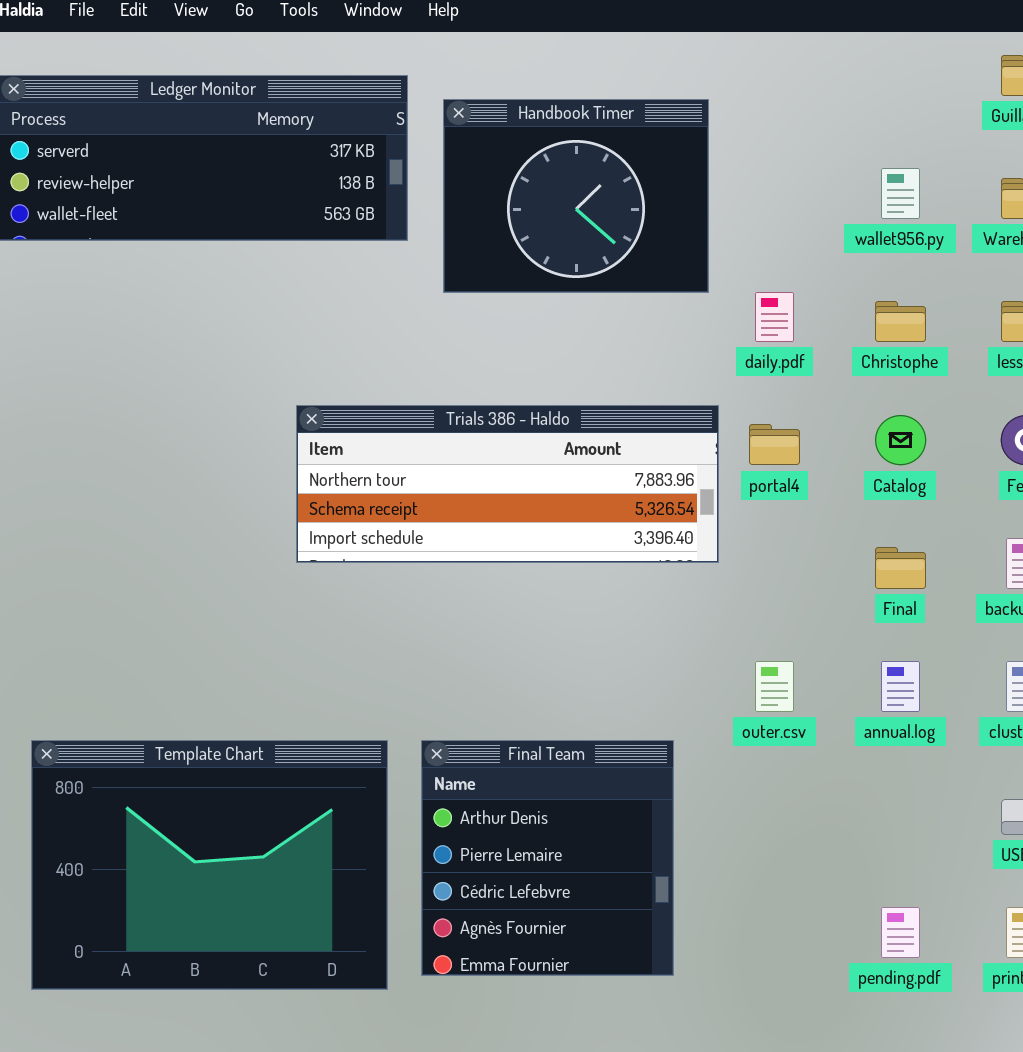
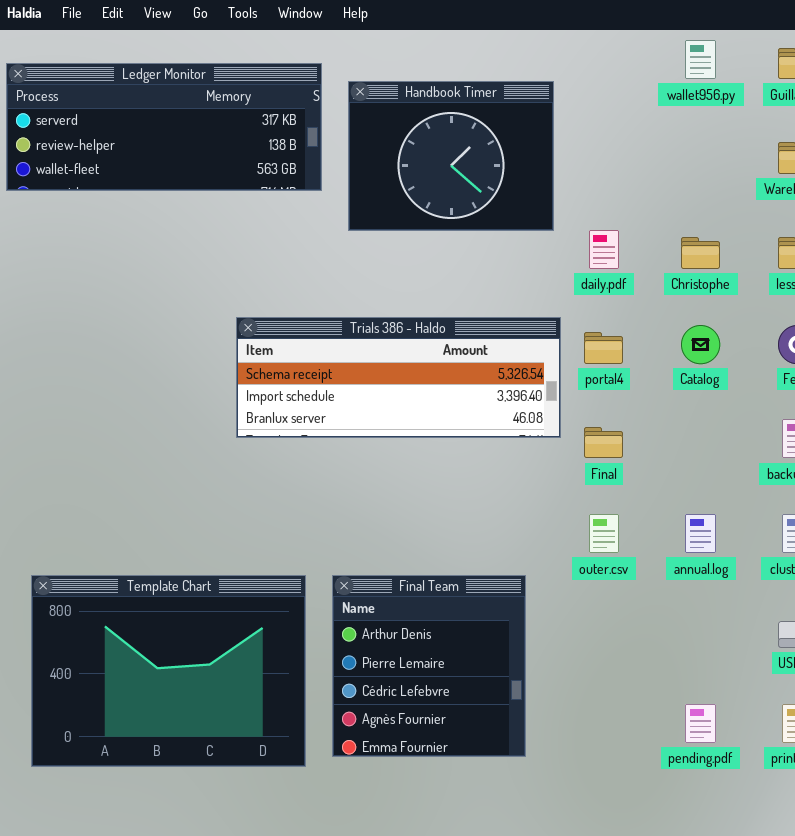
wallet956.py: [881,168,920,219] -> [685,40,716,79], moved
Trials 386 - Haldo: [296,405,719,563] -> [236,317,561,438], scrolled down 1 row
Final: [875,547,926,589] -> [584,427,623,458], moved

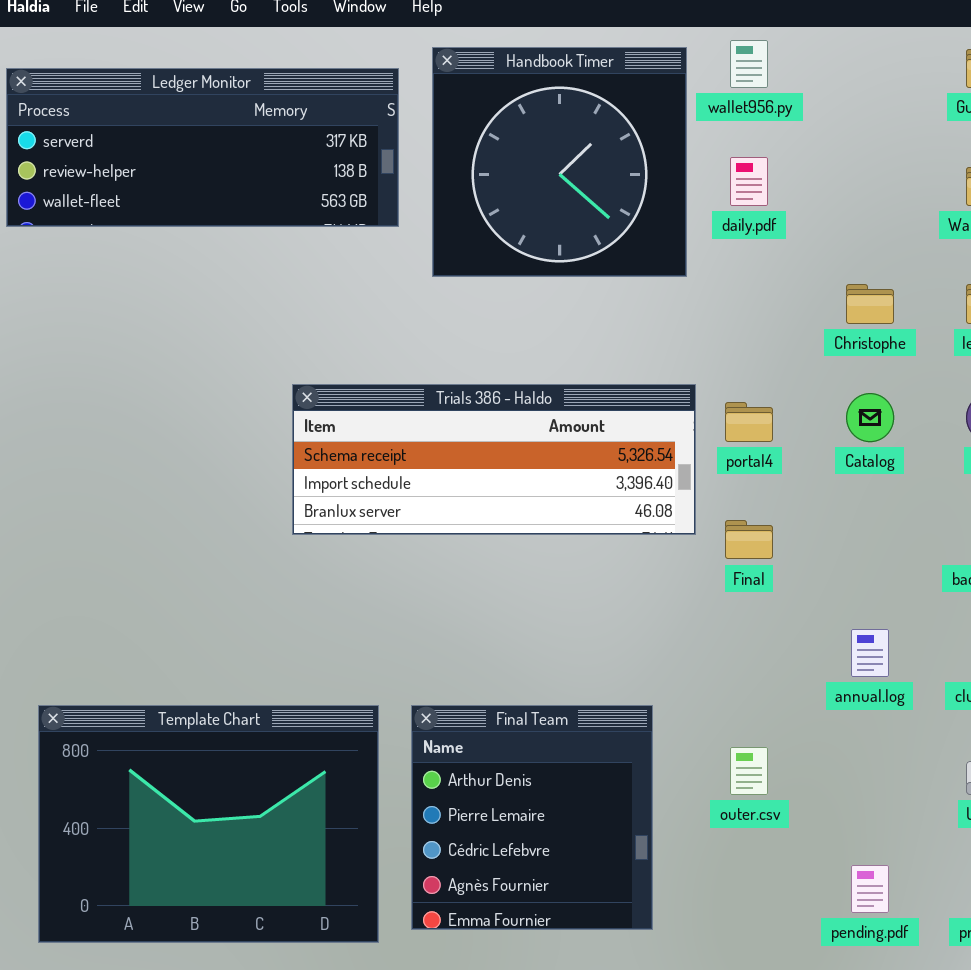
wallet956.py: [685,40,716,79] -> [730,40,768,88], moved
Handbook Timer: [348,81,554,231] -> [432,47,687,277], resized
daily.pdf: [589,230,619,269] -> [730,157,768,206], moved
outer.csv: [589,514,619,553] -> [730,747,768,795], moved

